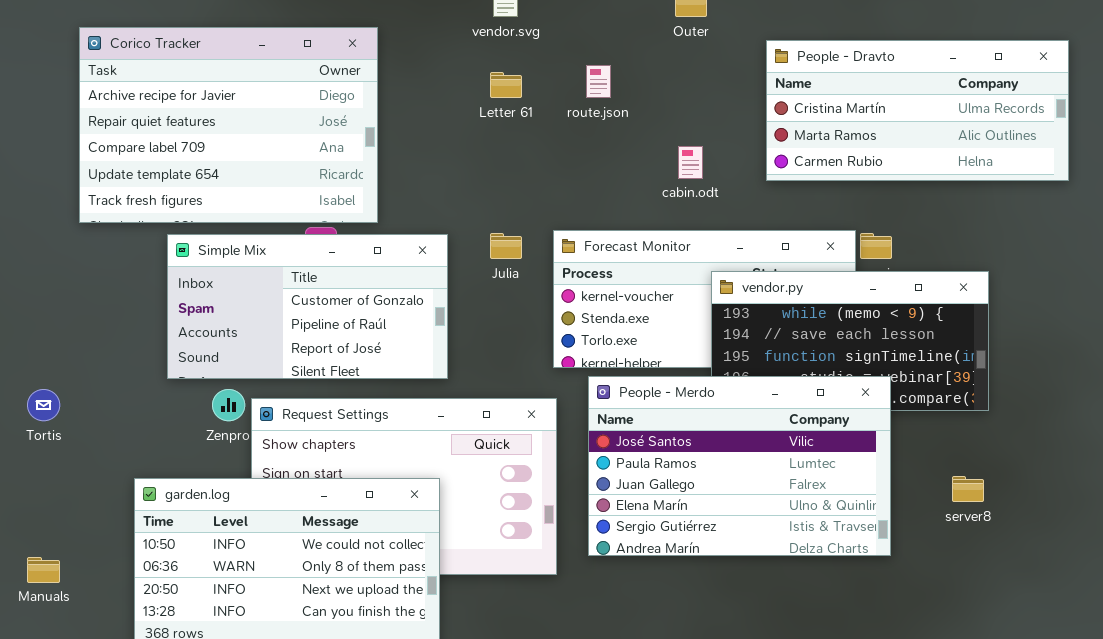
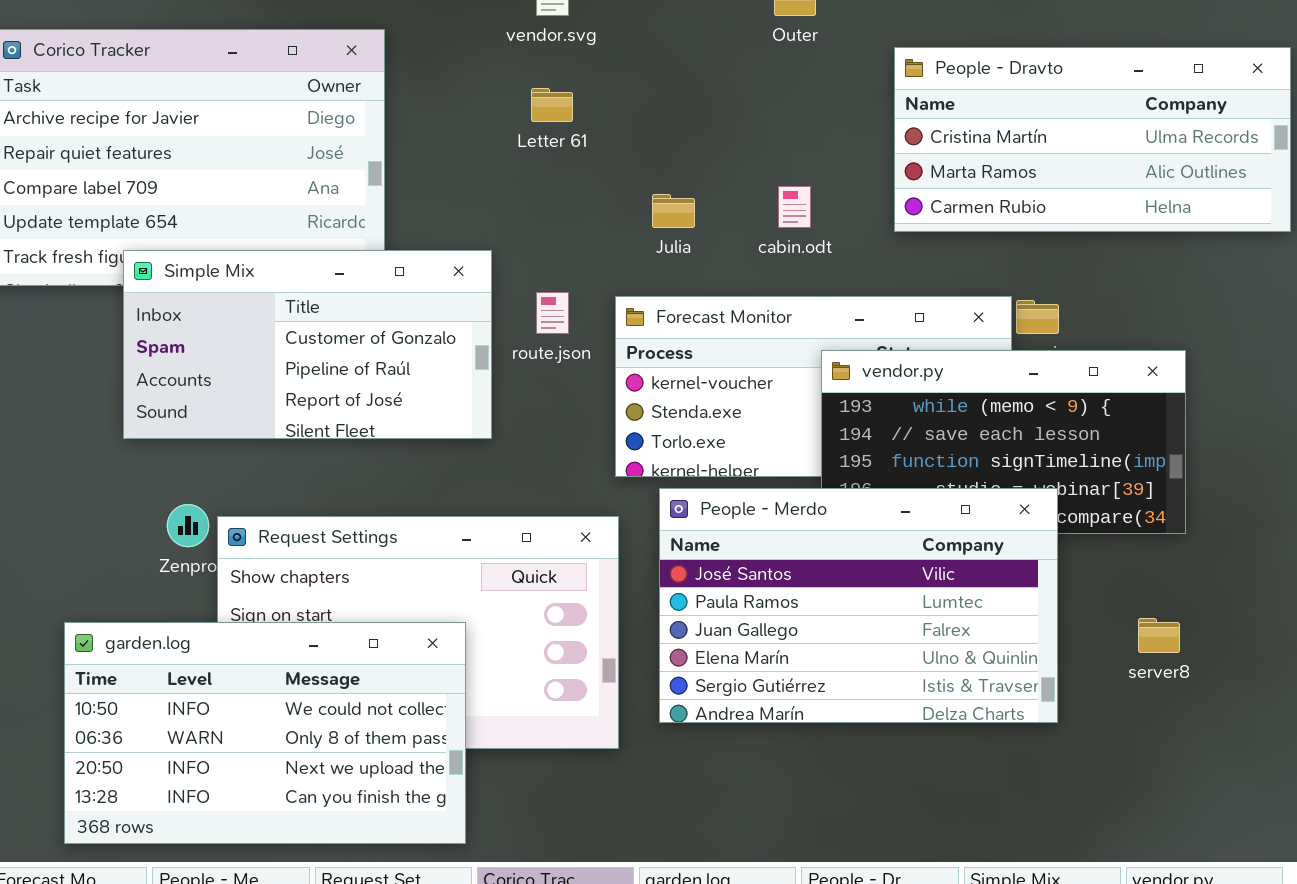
route.json: [586,65,611,98] -> [536,292,569,334], moved
Julia: [490,233,522,259] -> [652,194,695,228], moved
Simple Mix: [167,234,448,379] -> [123,250,492,439], moved

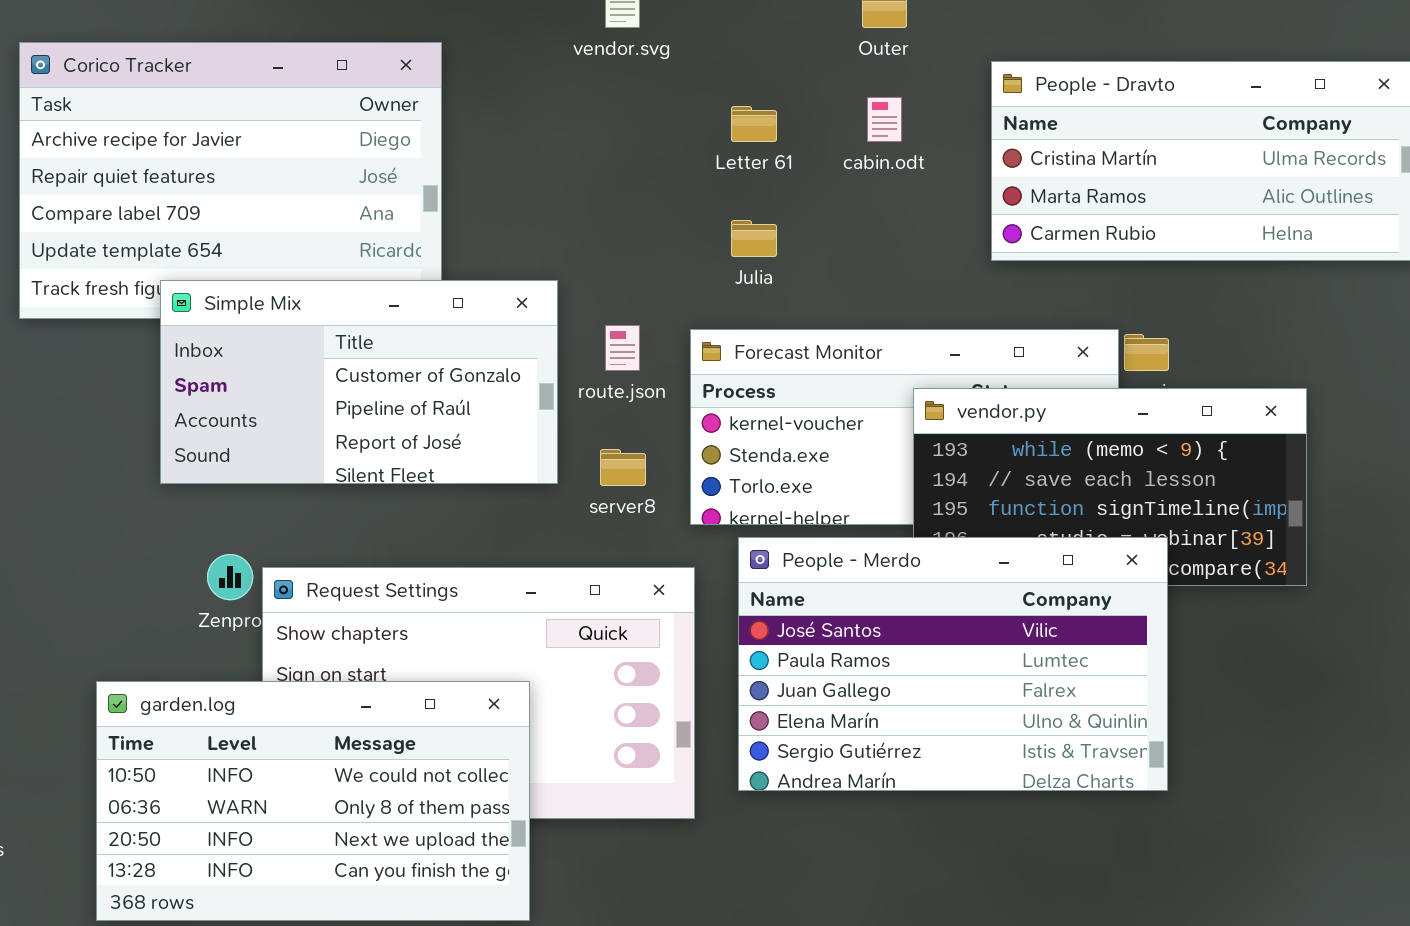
Letter 61: [531,88,573,122] -> [731,106,777,142], moved
cabin.odt: [778,186,811,228] -> [867,97,902,142], moved
server8: [1138,618,1180,653] -> [600,449,646,486], moved

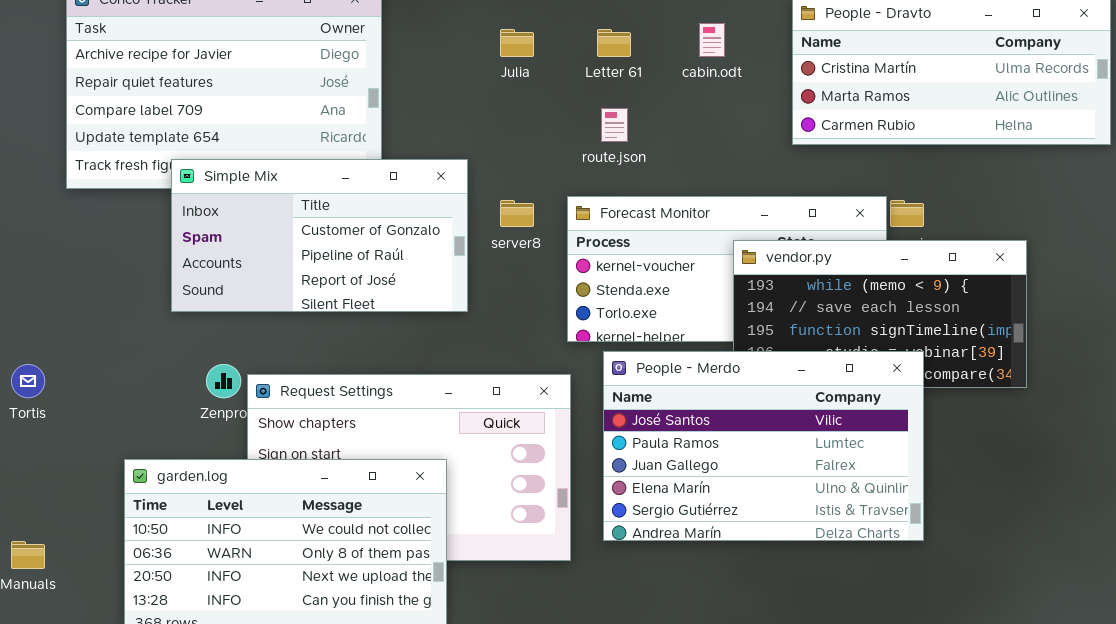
Julia: [731,220,777,257] -> [500,29,534,57], moved
route.json: [605,325,640,371] -> [601,108,628,142], moved
server8: [600,449,646,486] -> [500,200,534,227], moved

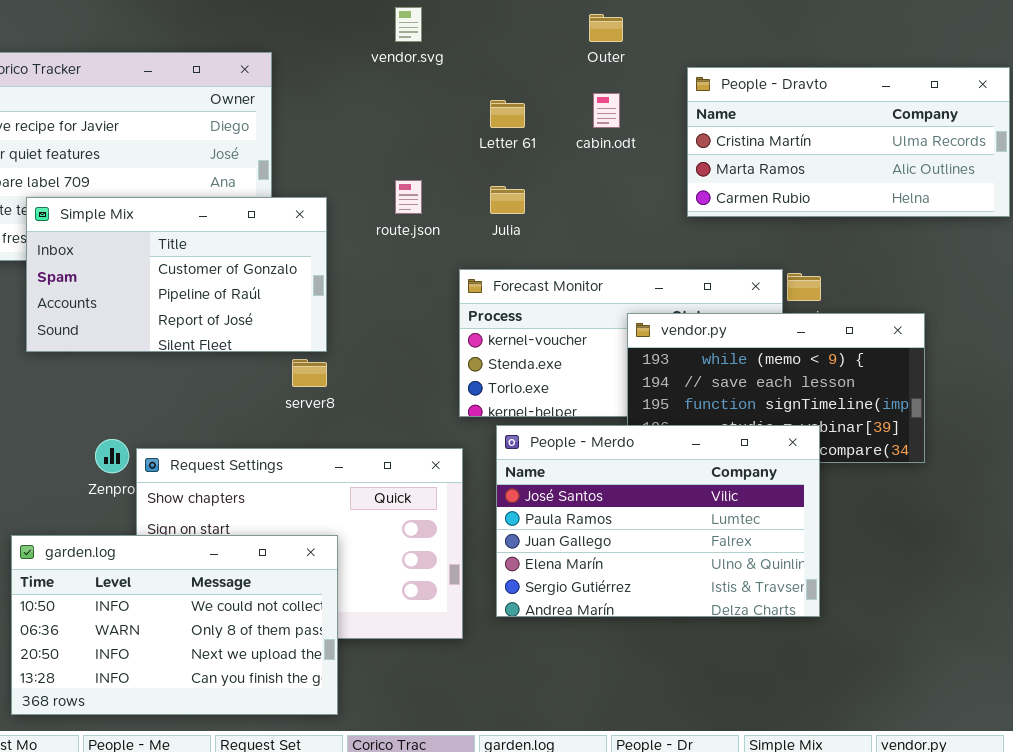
Julia: [500,29,534,57] -> [490,186,525,214], moved
route.json: [601,108,628,142] -> [395,180,422,214], moved
Simple Mix: [171,159,468,312] -> [26,197,327,352], moved
server8: [500,200,534,227] -> [292,359,327,387], moved

